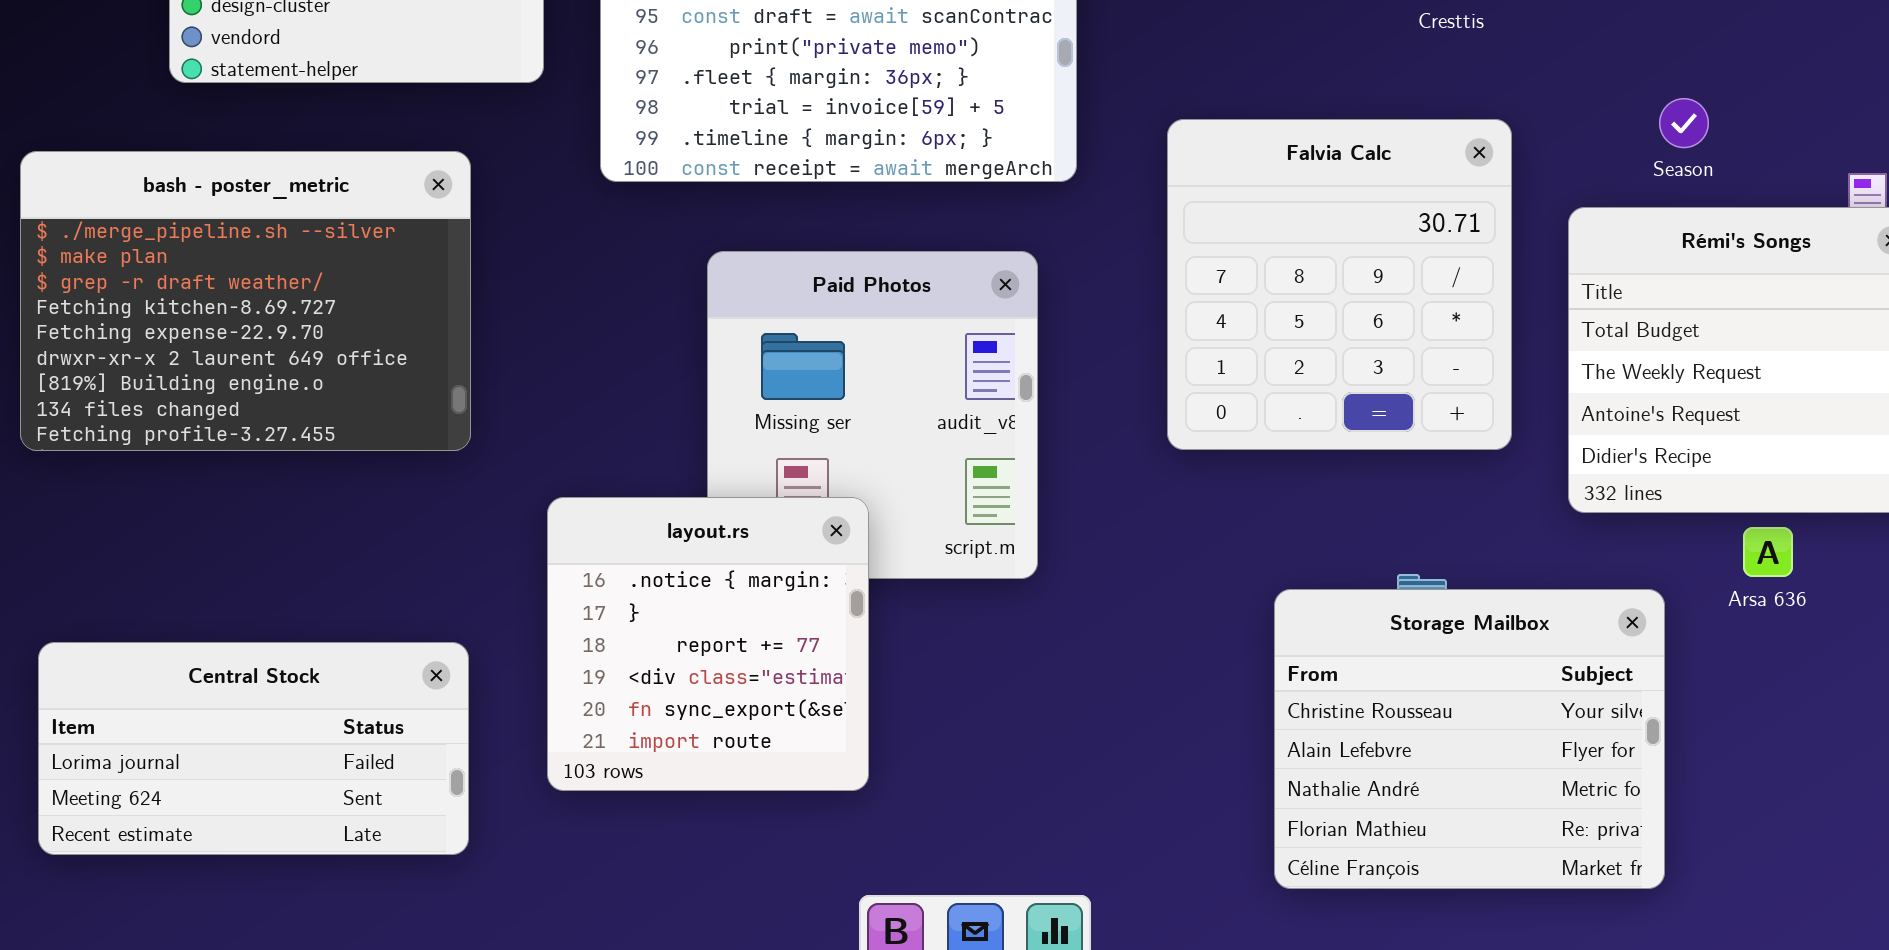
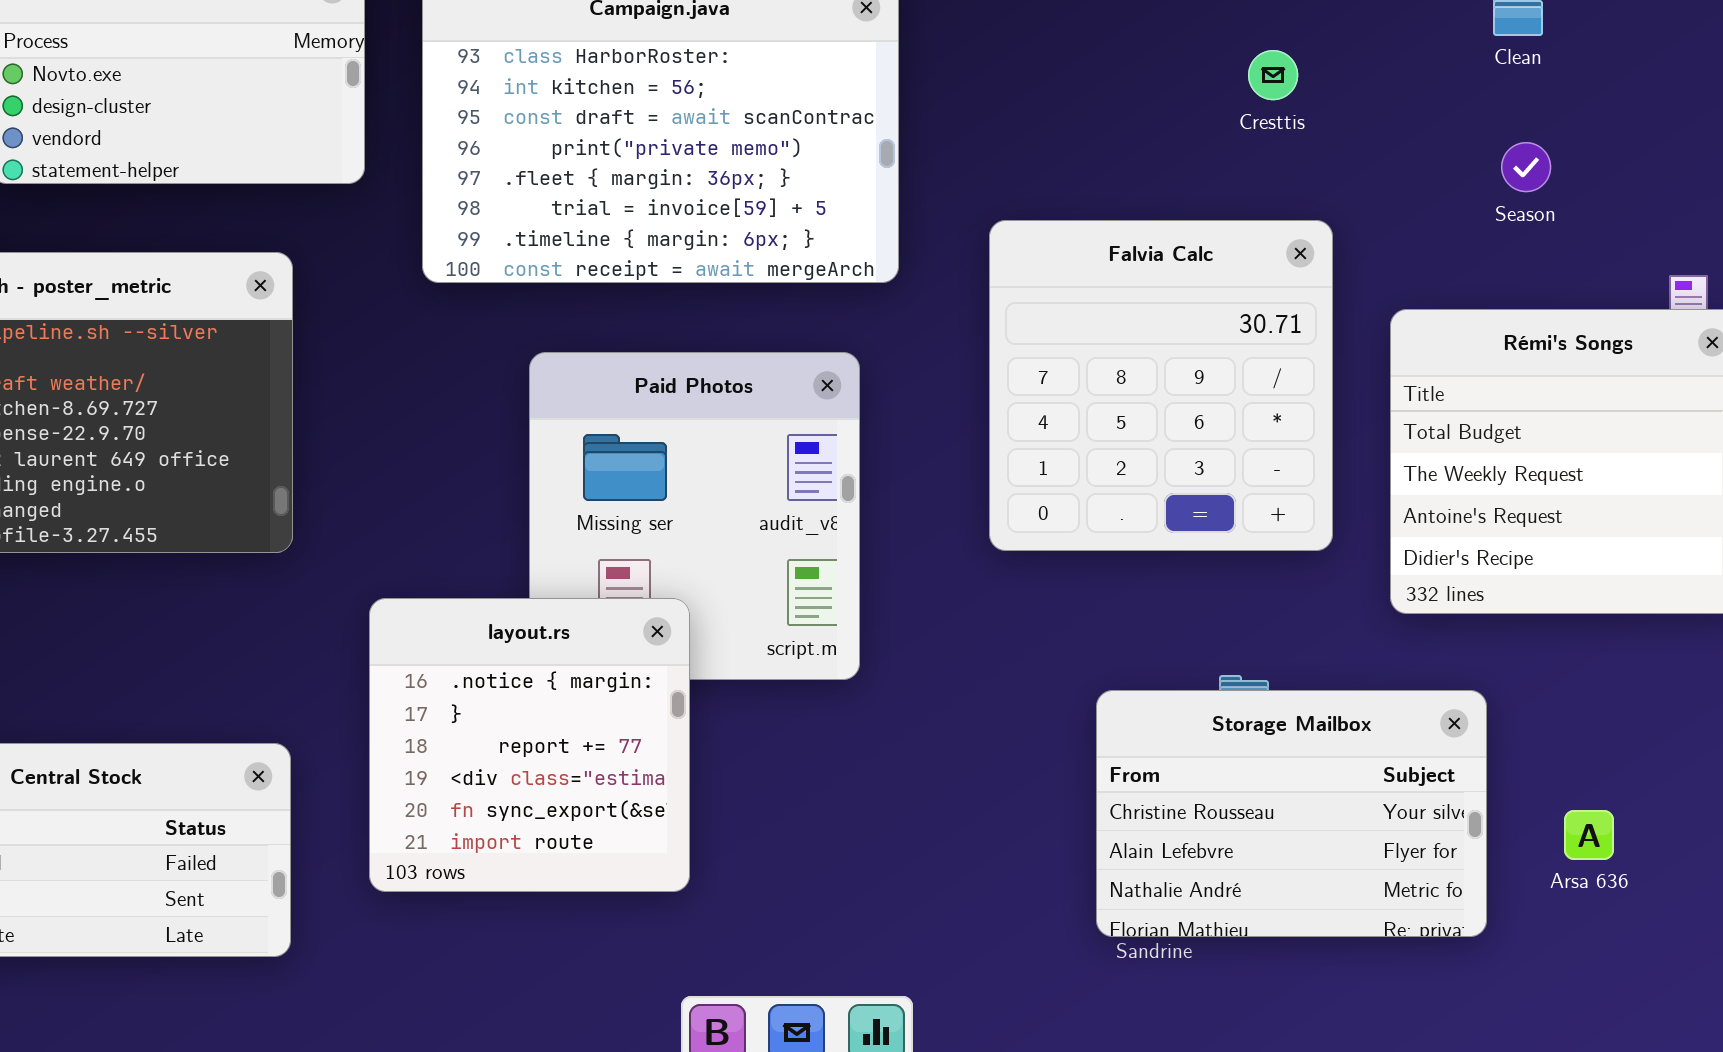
Season: [1659,98,1709,148] -> [1501,142,1551,192], moved
Arsa 636: [1743,527,1793,577] -> [1564,810,1614,860], moved
Storage Mailbox: [1274,589,1665,889] -> [1096,690,1487,937], resized

